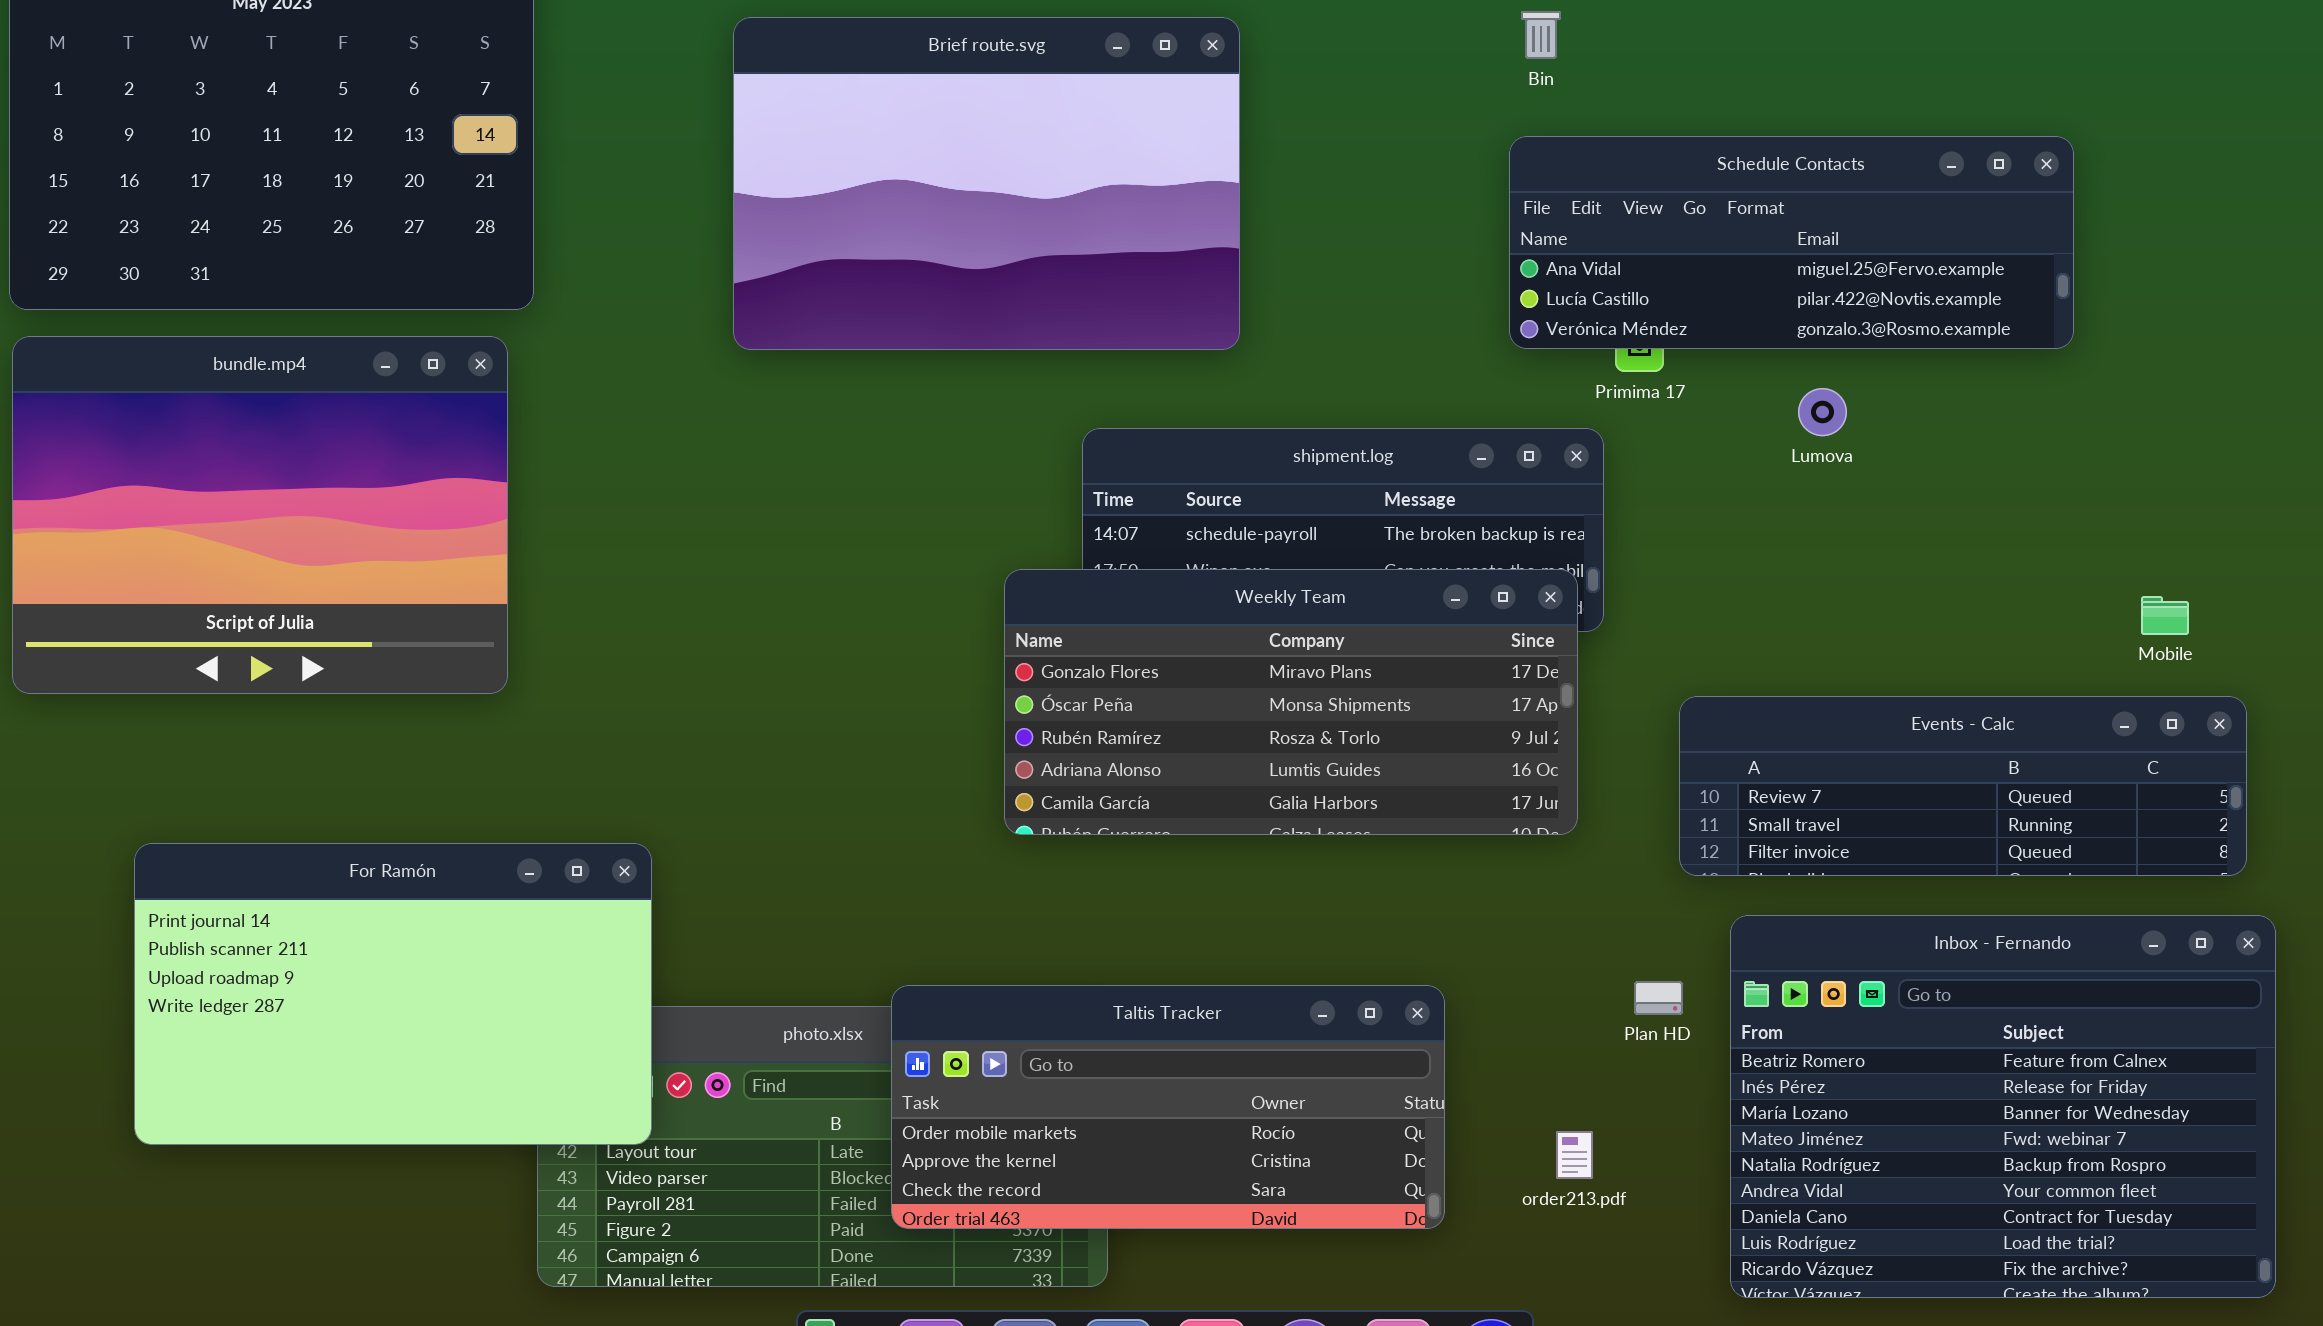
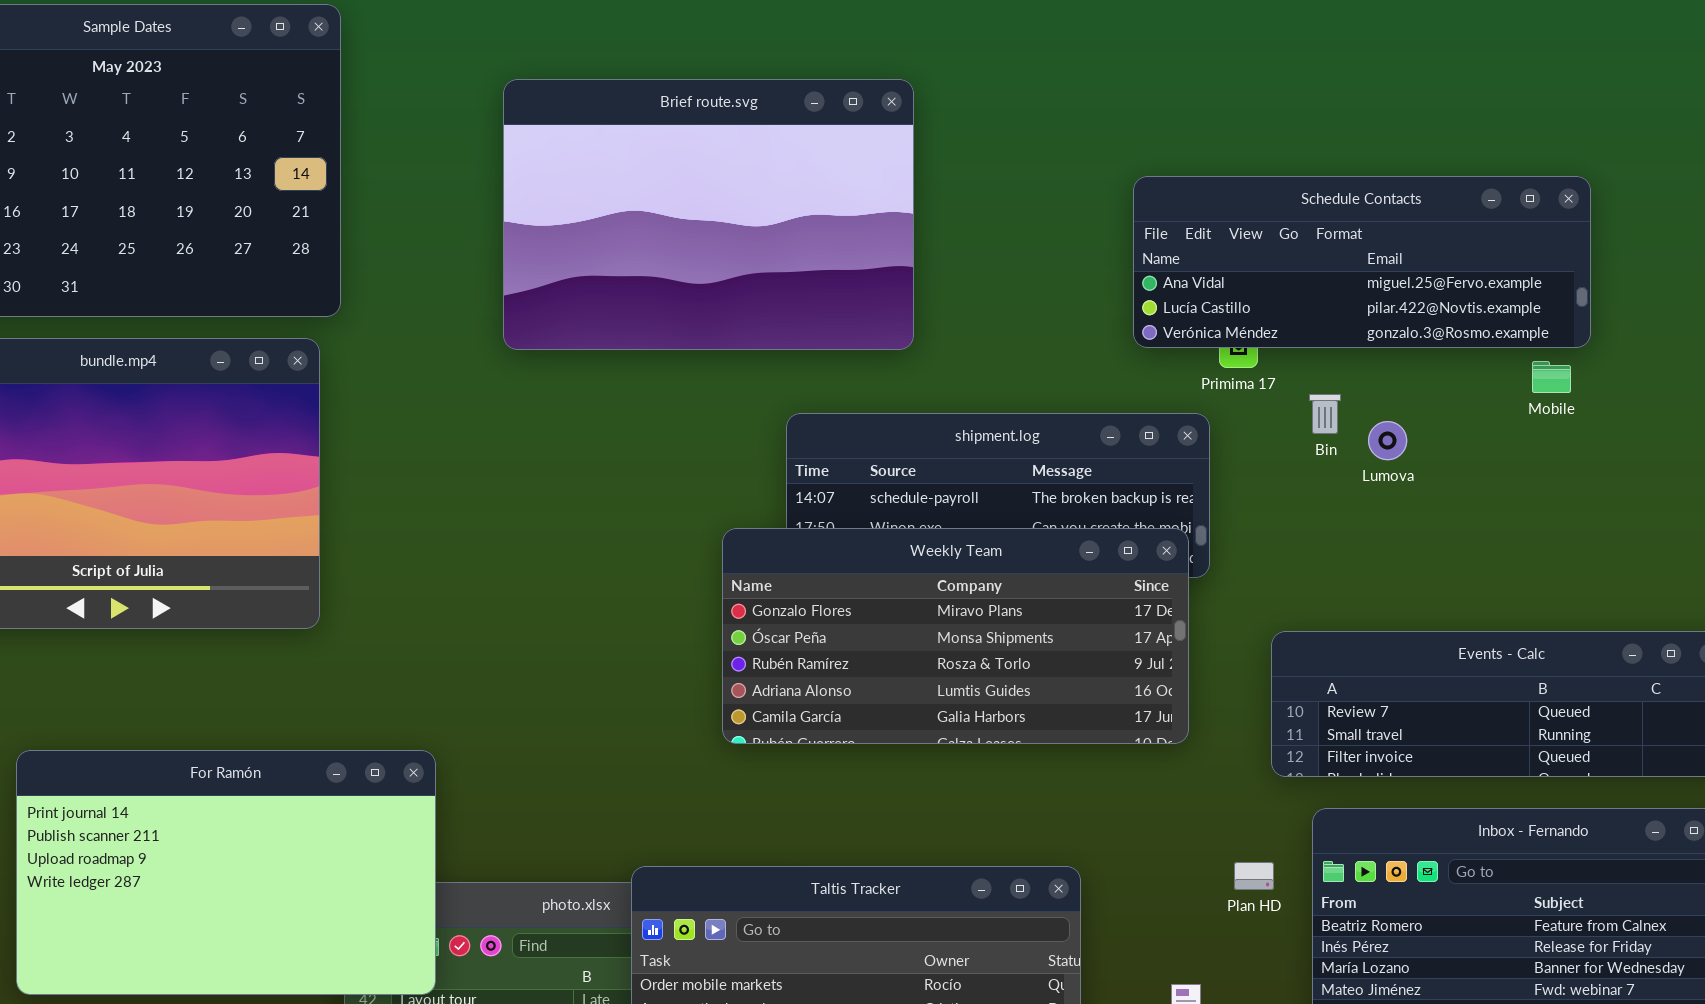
Bin: [1521,11,1561,59] -> [1309,394,1341,434], moved
Lumova: [1798,388,1847,436] -> [1368,421,1407,460], moved
Mobile: [2141,596,2189,635] -> [1532,361,1571,393], moved

